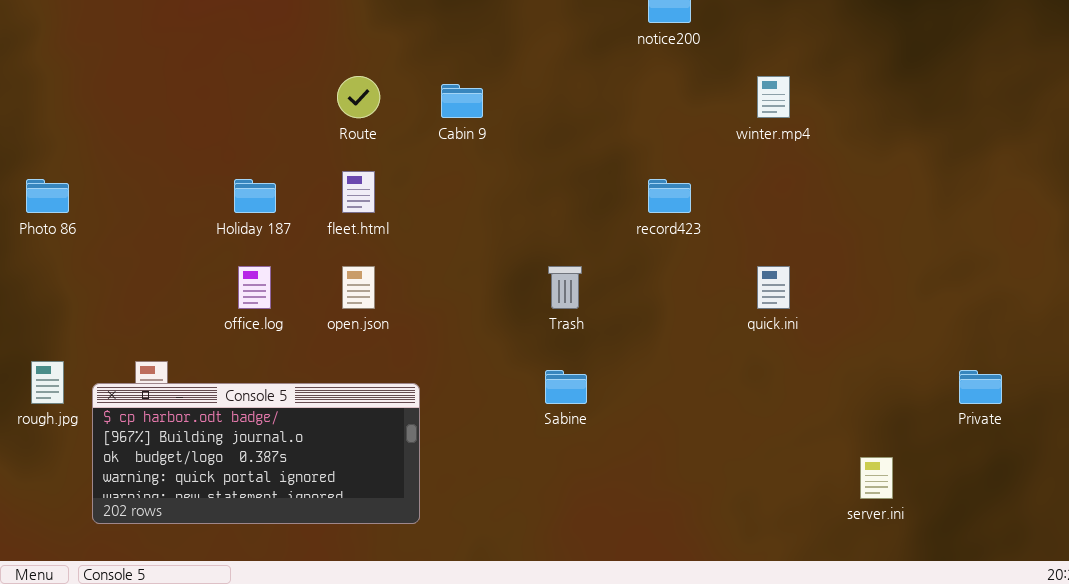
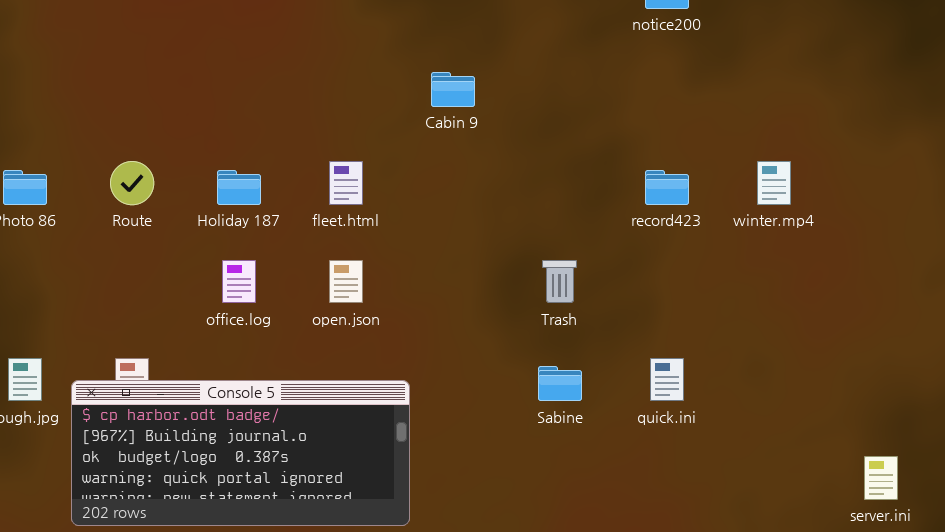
Route: [337,76,380,118] -> [110,161,154,205], moved
winter.mp4: [757,76,790,118] -> [757,161,791,205], moved
quick.ini: [757,266,790,309] -> [650,358,684,401], moved

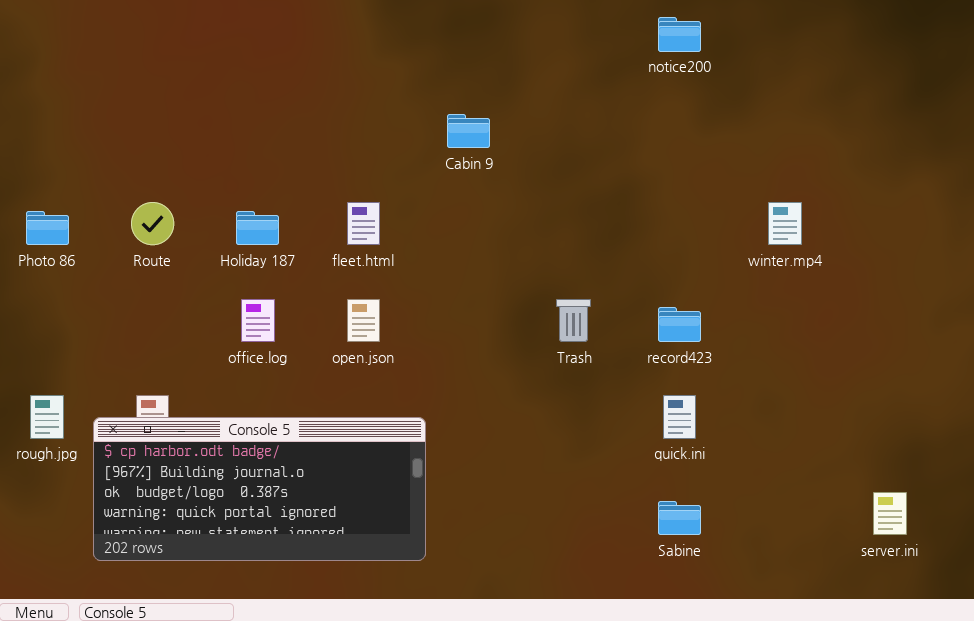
record423: [645,170,689,205] -> [658,307,701,342], moved
Sabine: [538,366,582,401] -> [658,501,701,535], moved

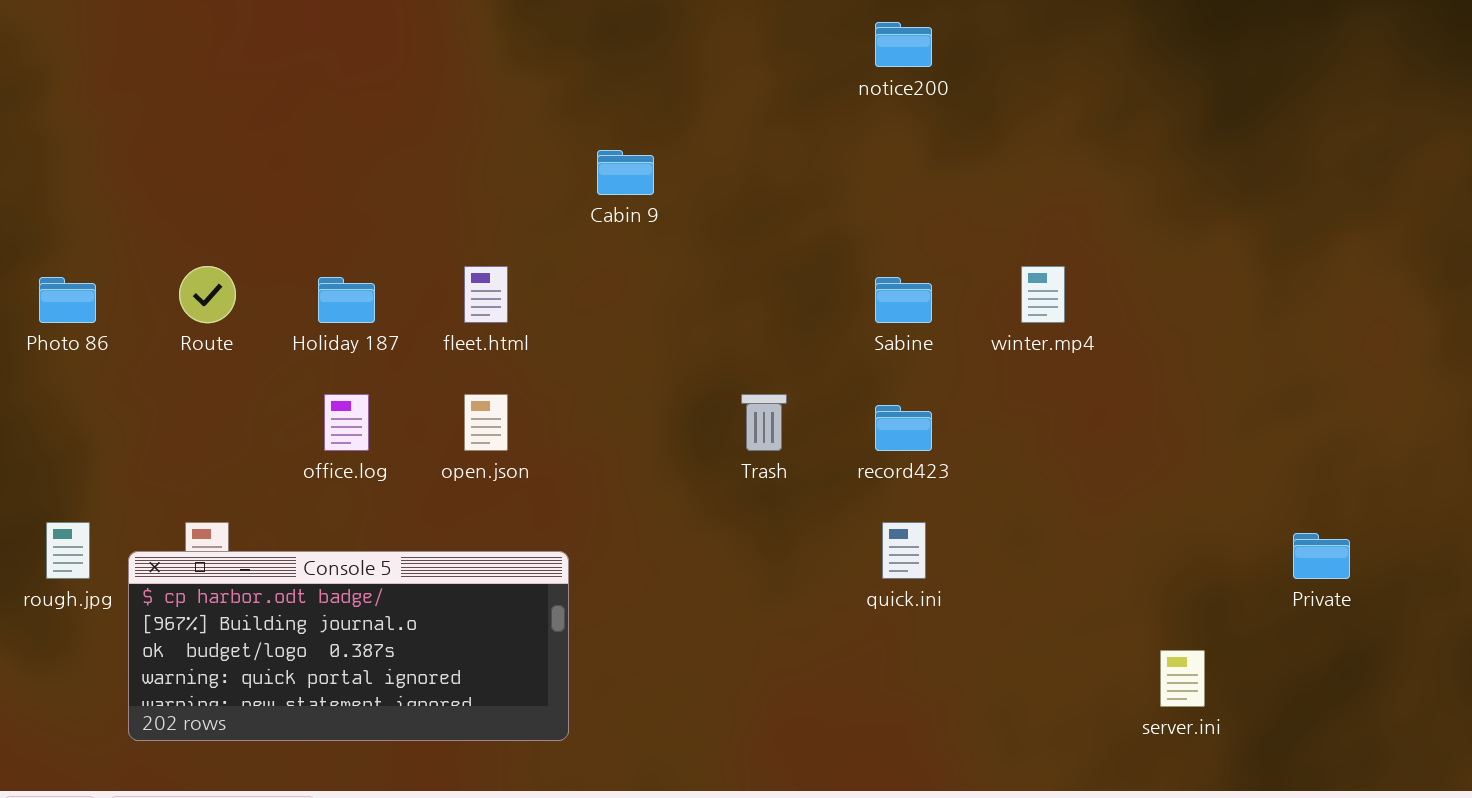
Sabine: [658,501,701,535] -> [875,277,932,323], moved

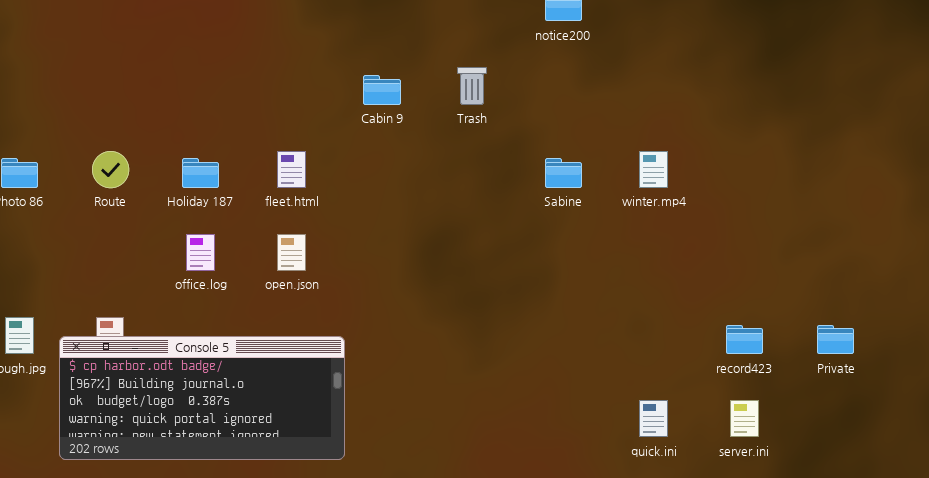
Trash: [741,394,787,451] -> [457,67,487,105], moved
record423: [875,405,932,451] -> [726,325,763,354], moved
quick.ini: [882,522,926,579] -> [639,400,668,437], moved

